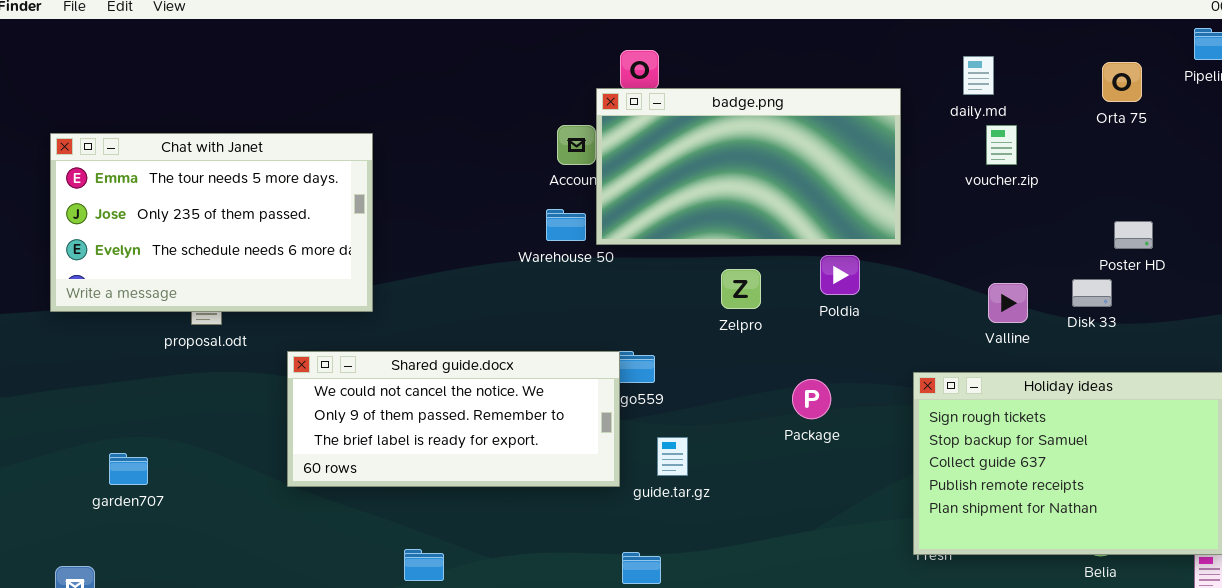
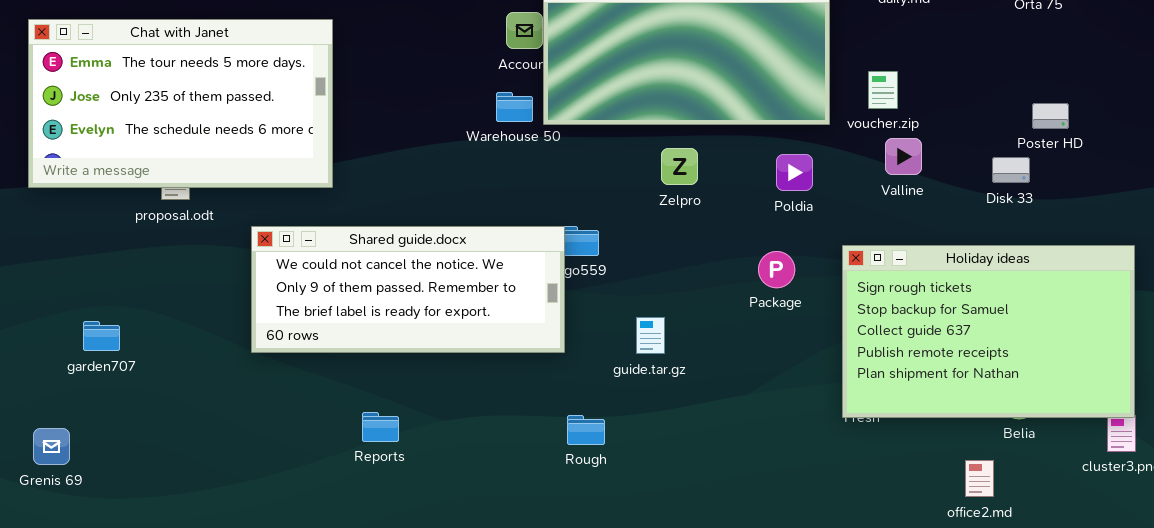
voucher.zip: [986,125,1017,165] -> [868,71,898,109], moved
Poldia: [820,255,860,295] -> [776,154,813,191], moved
Valline: [988,283,1028,323] -> [885,138,922,175], moved
Package: [792,379,831,419] -> [758,251,795,288], moved
guide.tar.gz: [657,437,688,476] -> [636,317,665,354], moved

